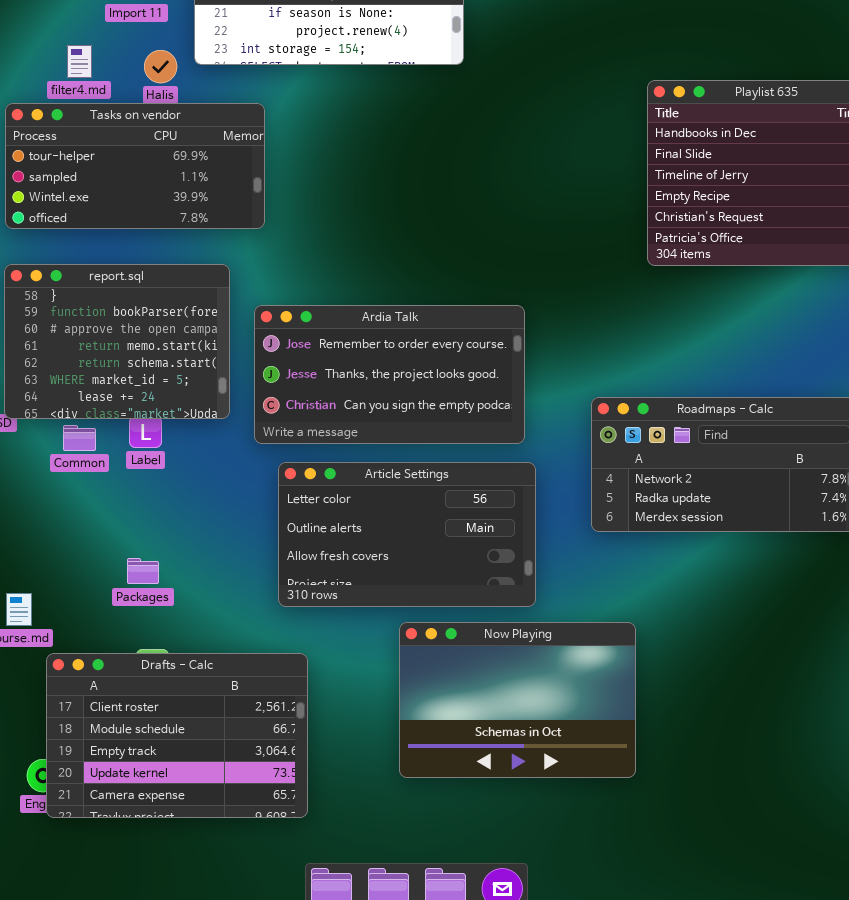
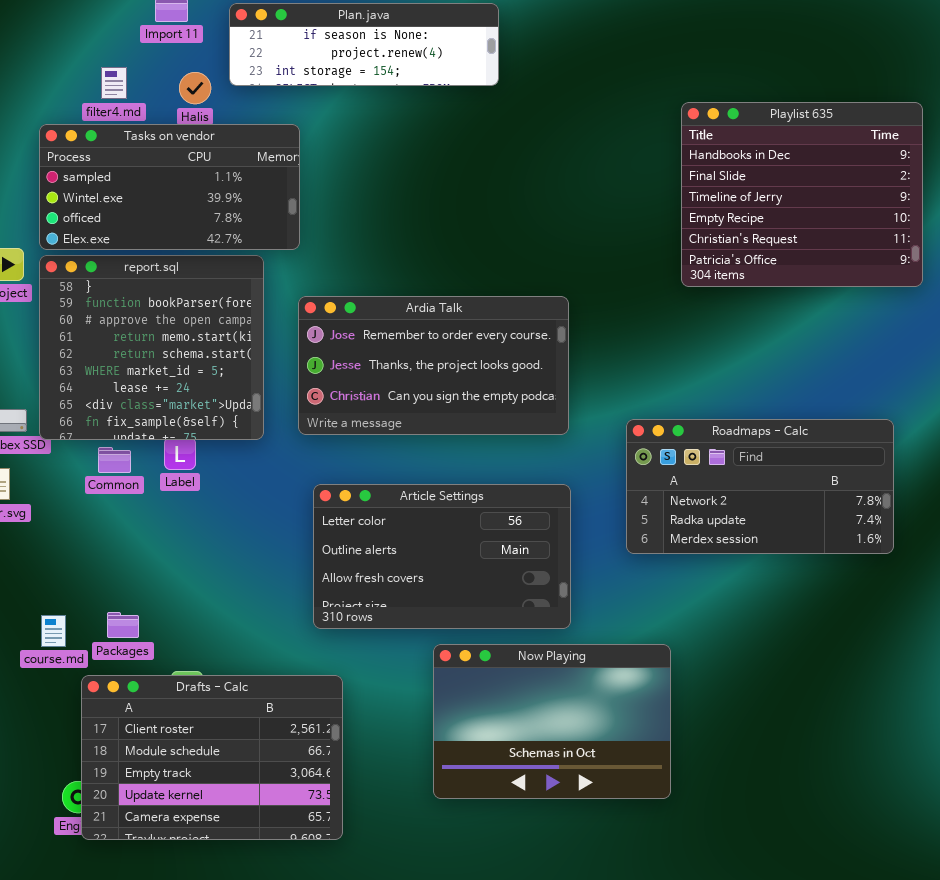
Tasks on vendor: [5,103,265,229] -> [39,124,300,250], scrolled down 1 row
report.sql: [4,264,230,419] -> [39,255,264,440], resized
Ardia Talk: [254,305,525,444] -> [298,296,569,435], moved
Packages: [127,558,159,584] -> [107,612,139,638], moved

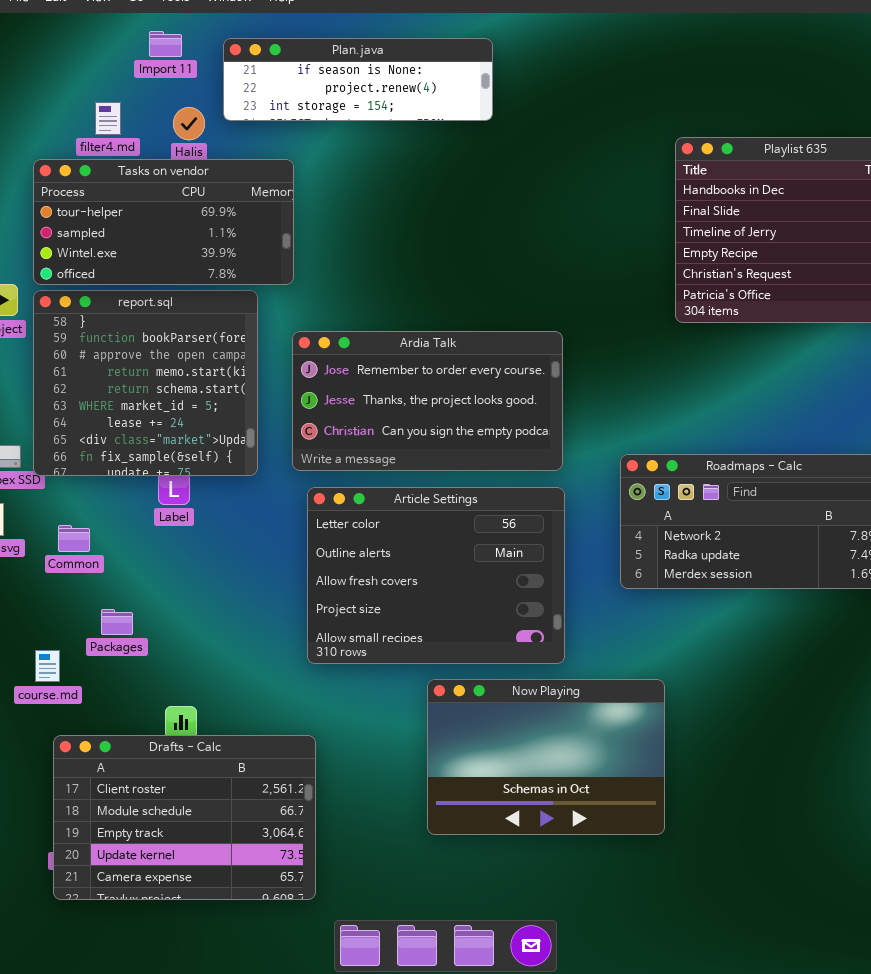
Tasks on vendor: [39,124,300,250] -> [33,159,294,285], scrolled up 1 row
Common: [98,447,131,473] -> [58,525,90,552], moved
Article Settings: [313,484,571,629] -> [307,487,565,664], resized
Packages: [107,612,139,638] -> [101,609,133,635], moved
Drafts - Calc: [81,675,343,840] -> [53,735,316,900], moved

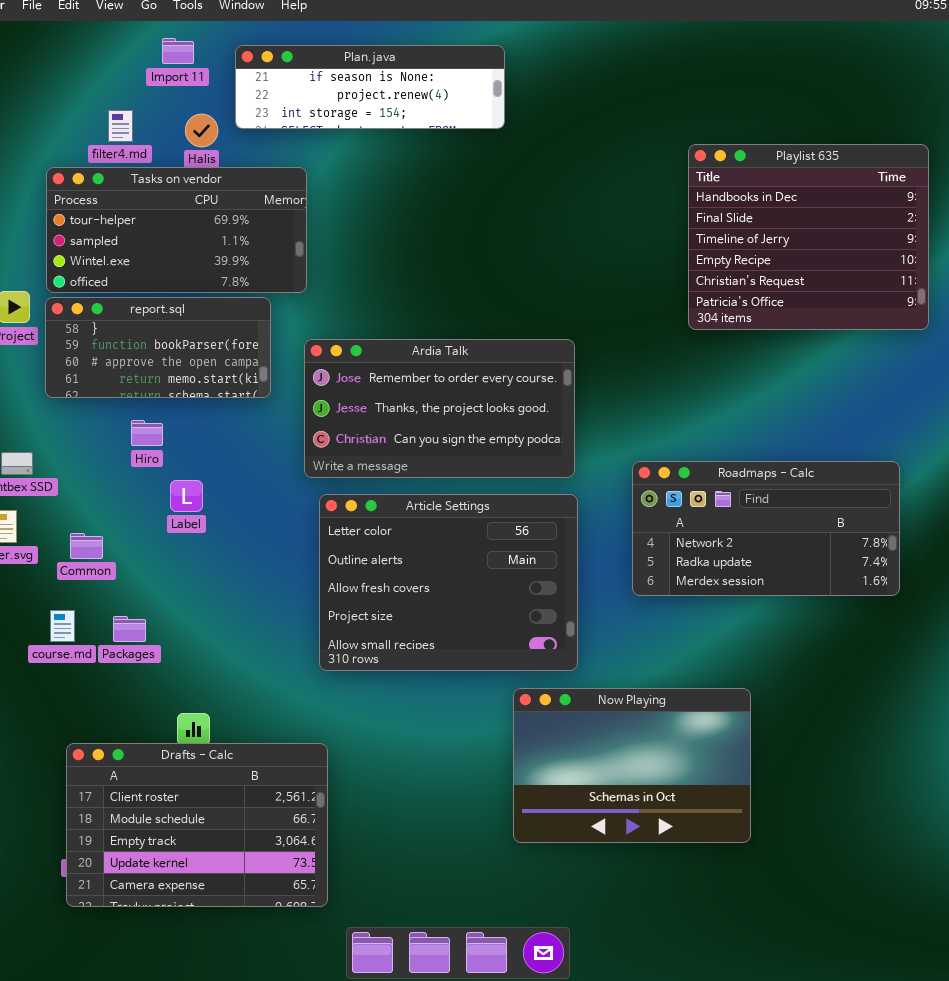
report.sql: [33,290,258,476] -> [45,297,271,398], resized
course.md: [35,650,60,682] -> [50,610,75,642], moved
Now Playing: [427,679,665,835] -> [513,688,751,843], moved

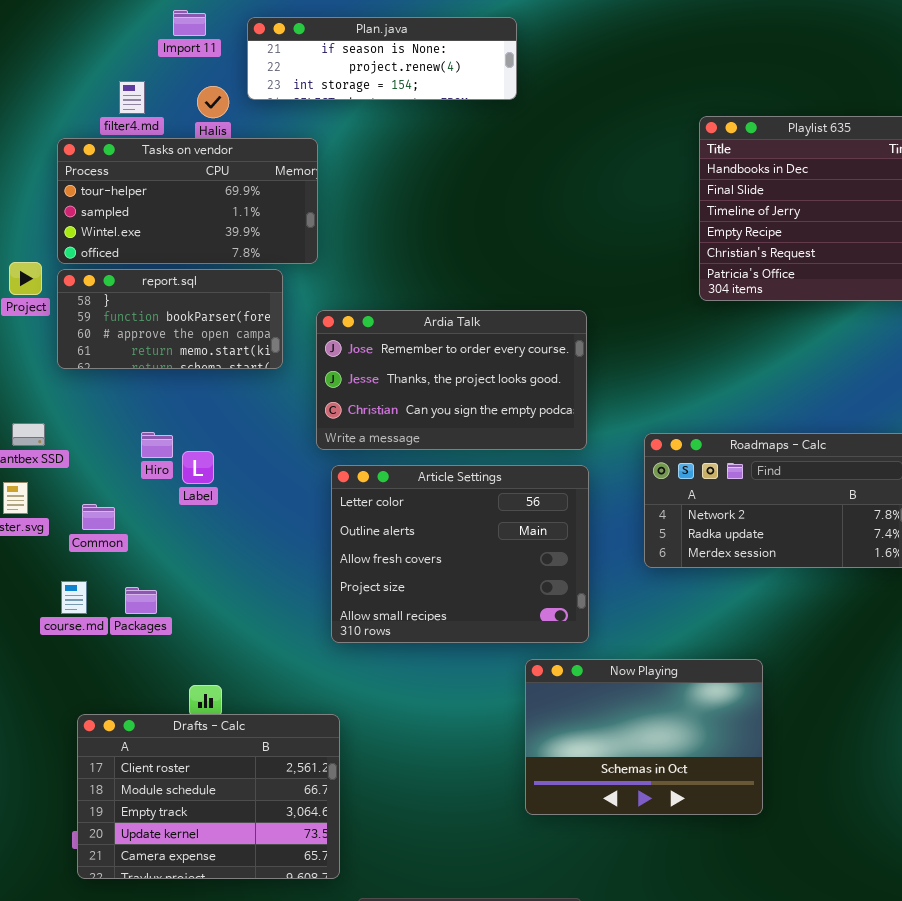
Hiro: [131,420,163,446] -> [141,432,173,458], moved

